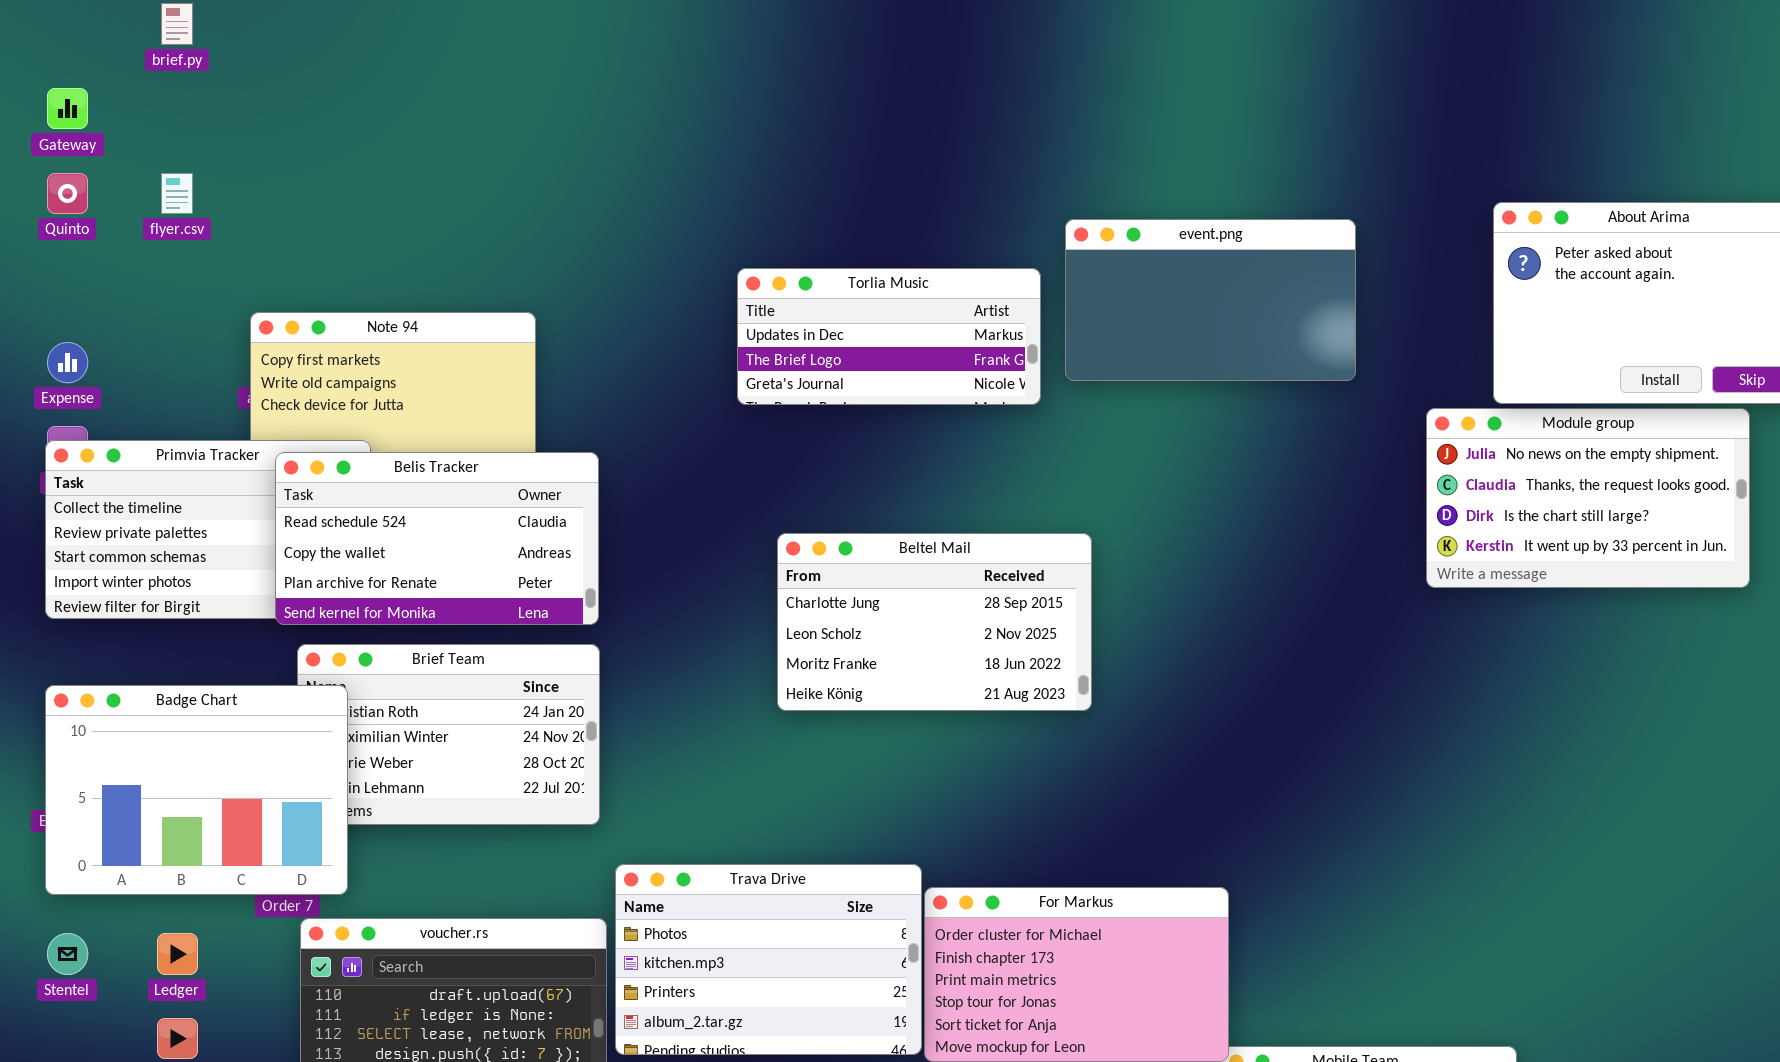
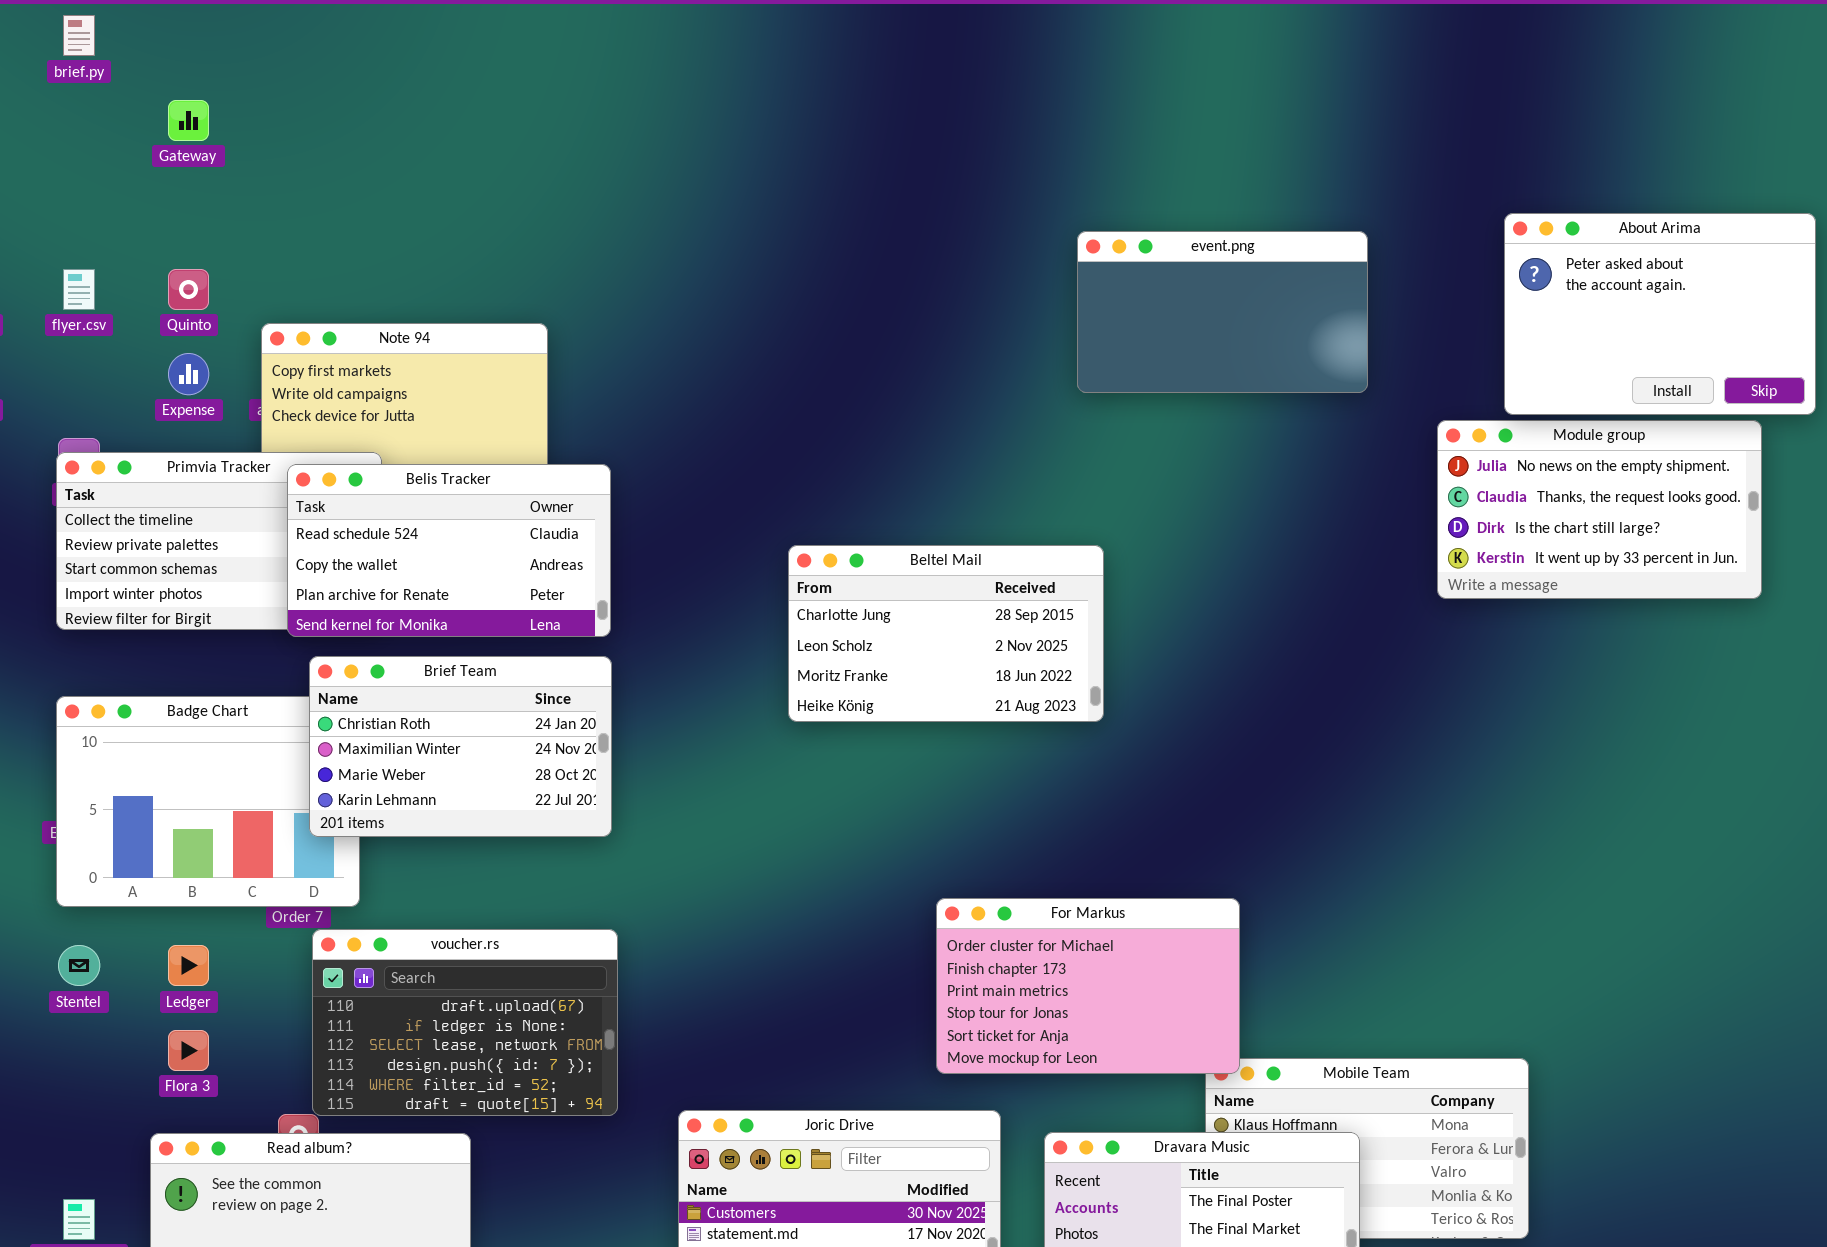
brief.py: [161,3,193,45] -> [63,15,95,56], moved
Gateway: [47,88,88,129] -> [168,100,209,141], moved
Quinto: [47,173,88,214] -> [168,269,209,310], moved
flyer.csv: [161,173,193,214] -> [63,269,95,310], moved
Torlia Music: [737,268,1041,405] -> none, closed
Expense: [47,342,88,383] -> [168,353,209,395], moved
Brief Team: [297,644,600,825] -> [309,656,612,837], raised
Trava Drive: [615,864,922,1055] -> none, closed

